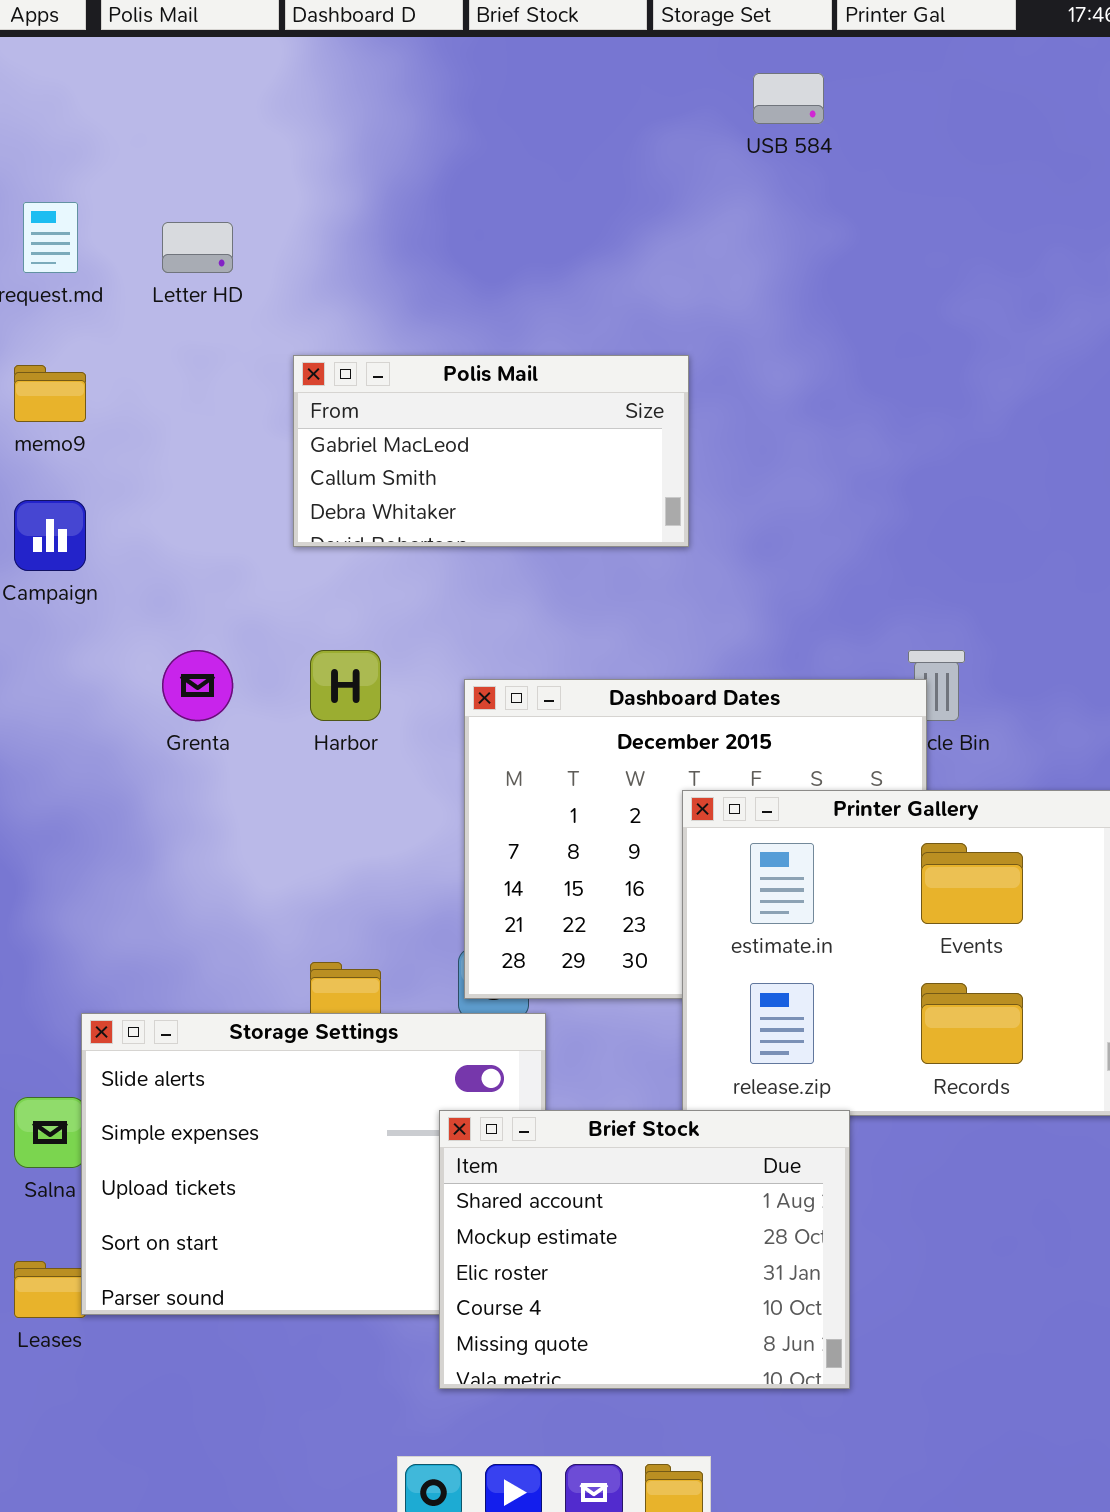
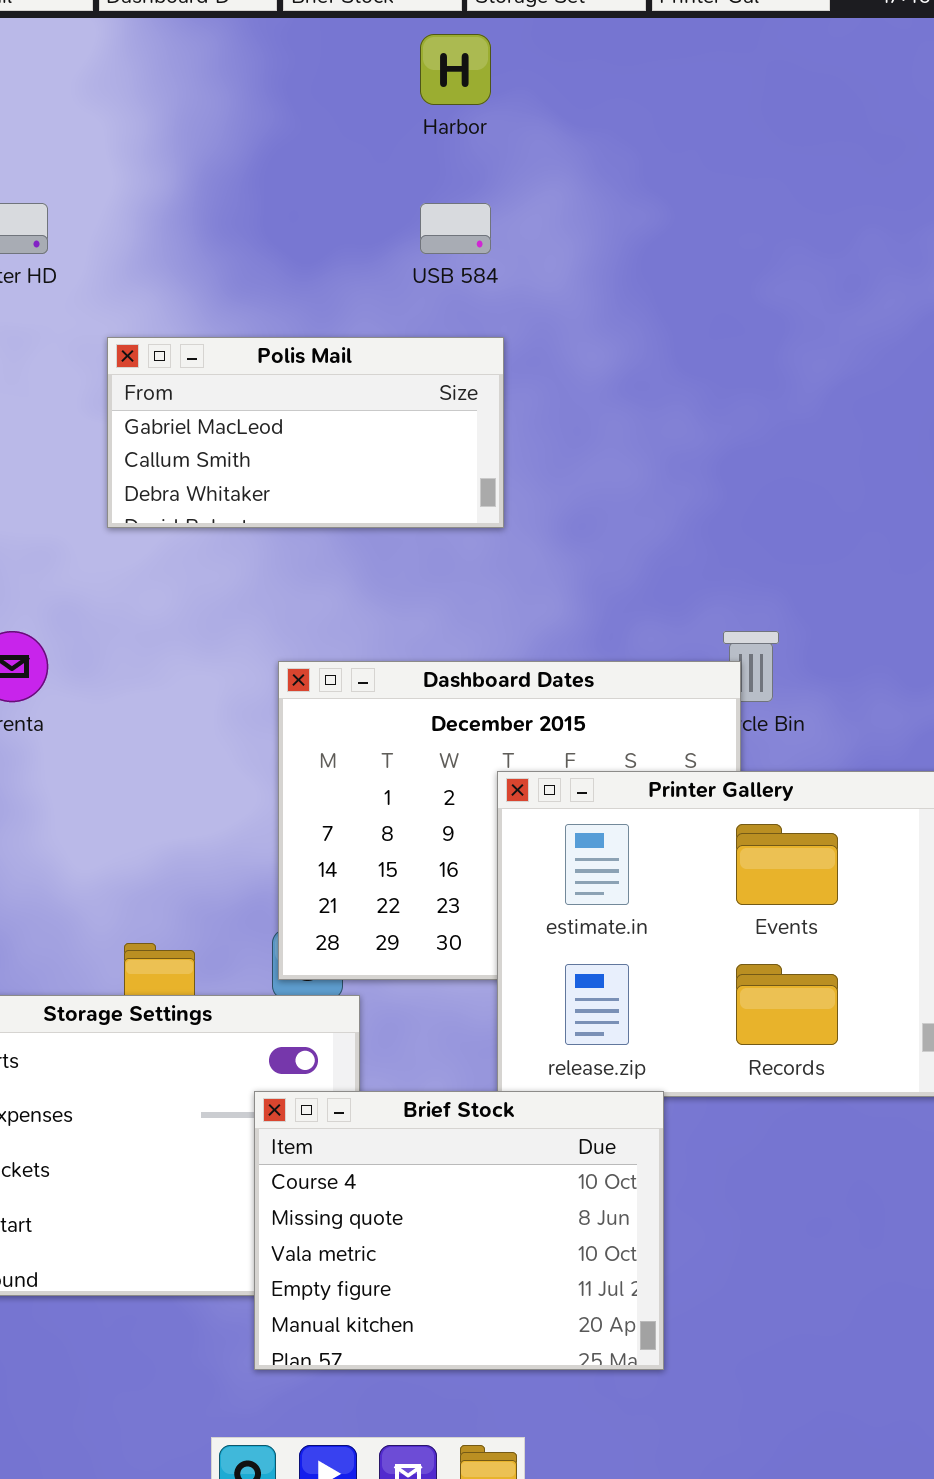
USB 584: [753,73,824,124] -> [420,203,491,254], moved
Harbor: [310,650,381,721] -> [420,34,491,105], moved
Brief Stock: [439,1110,850,1389] -> [254,1091,664,1370], scrolled down 3 rows

